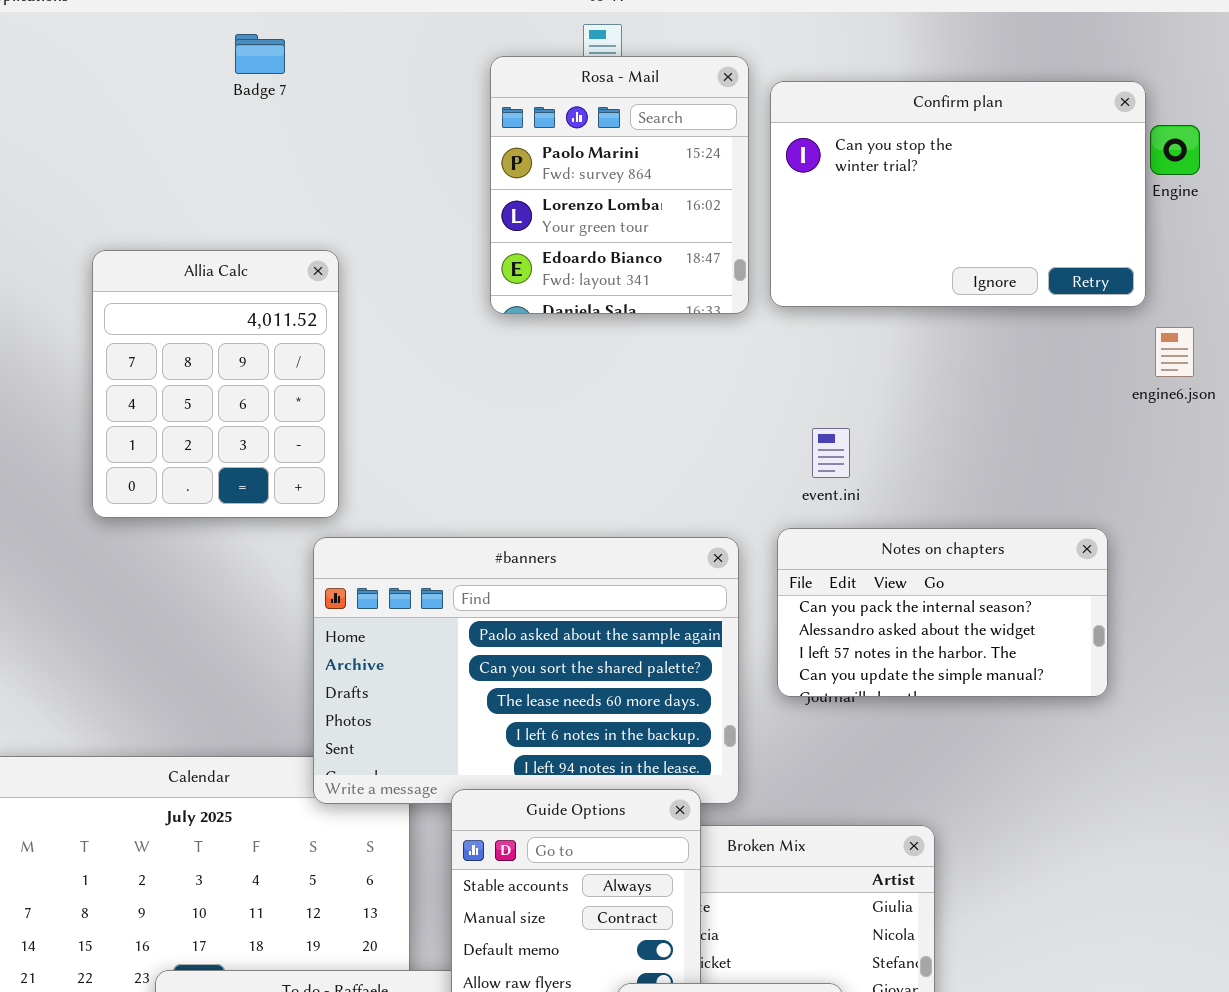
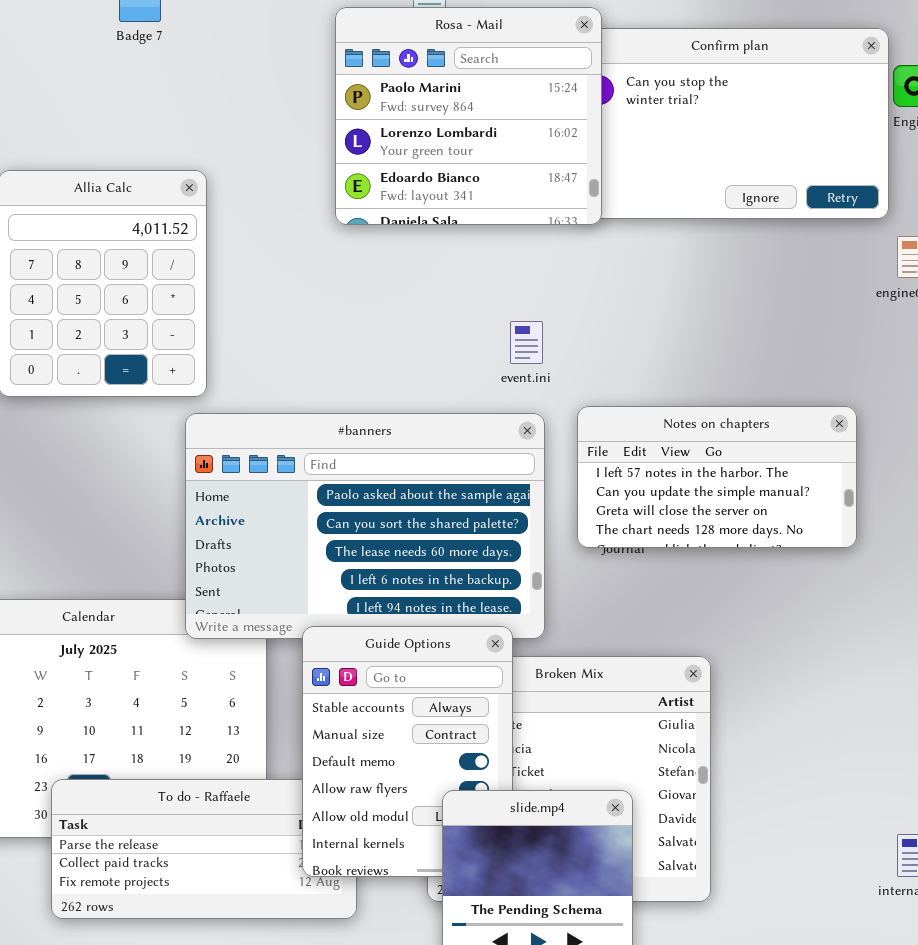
Rosa - Mail: [490,56,749,314] -> [335,7,602,225], resized
event.ini: [812,428,850,478] -> [510,321,543,364], moved
Notes on chapters: [777,528,1108,697] -> [577,406,857,548], scrolled down 2 rows

